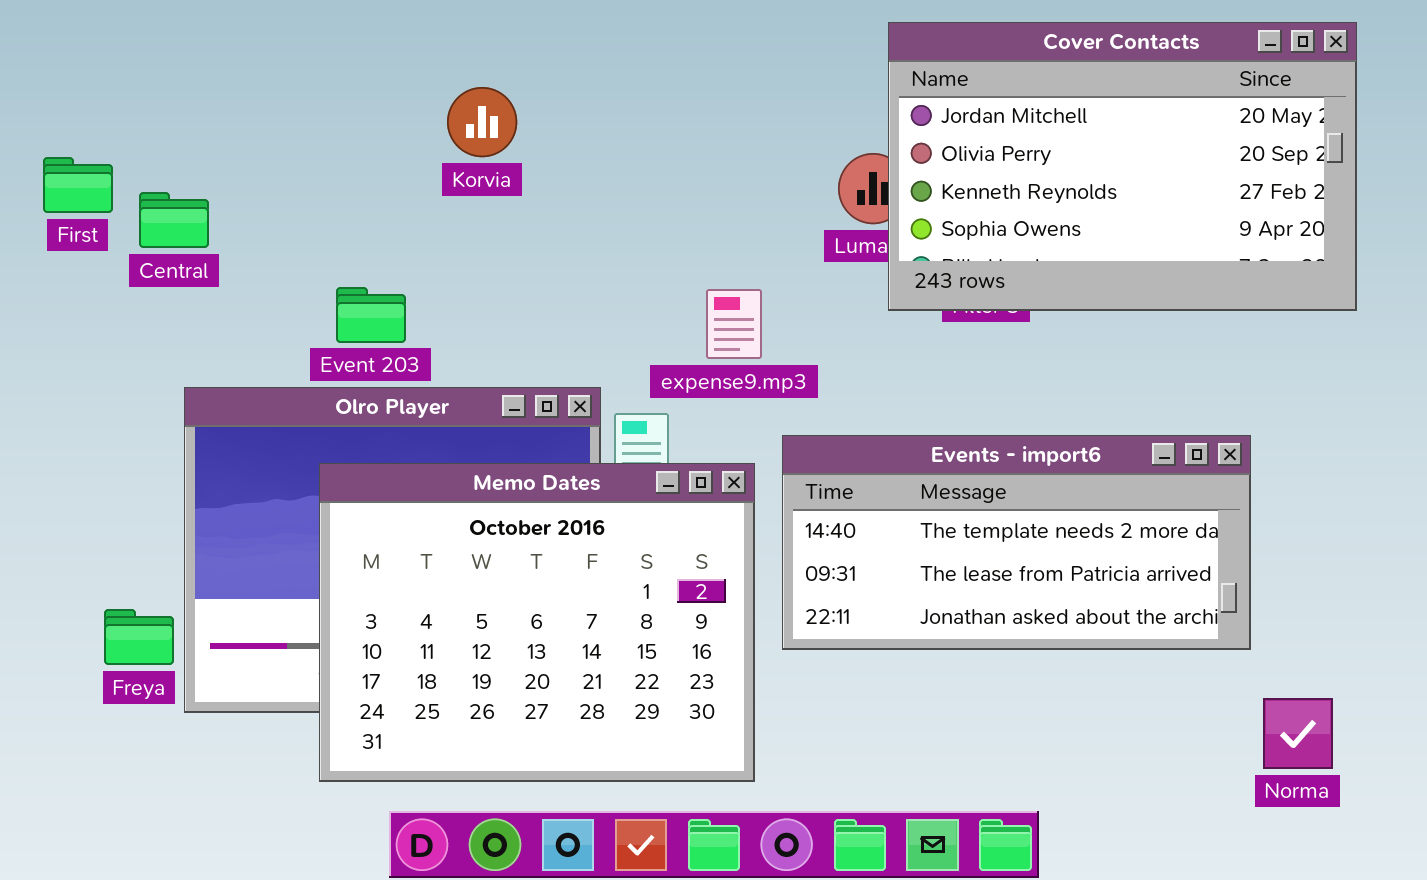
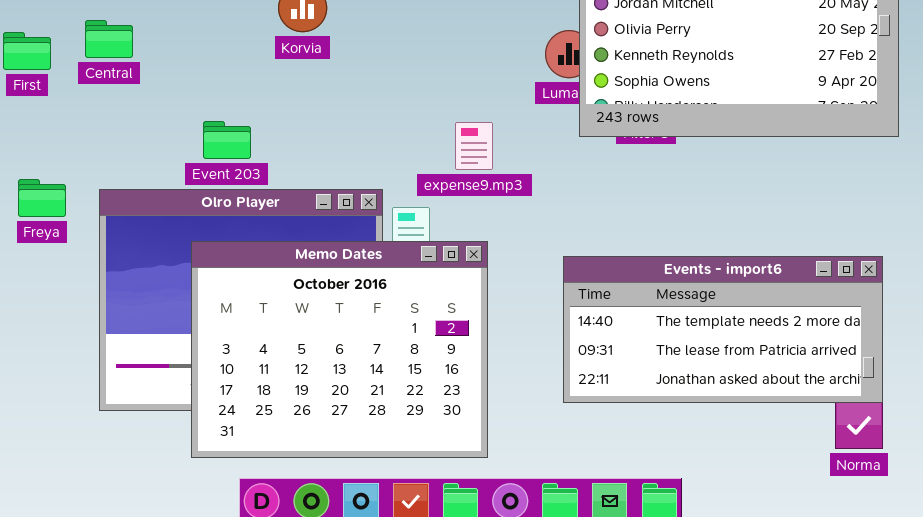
Central: [139,192,209,248] -> [85,20,133,58], moved
Events - import6: [782,435,1251,650] -> [563,256,883,403], moved
Freya: [104,609,174,665] -> [18,179,66,217], moved

